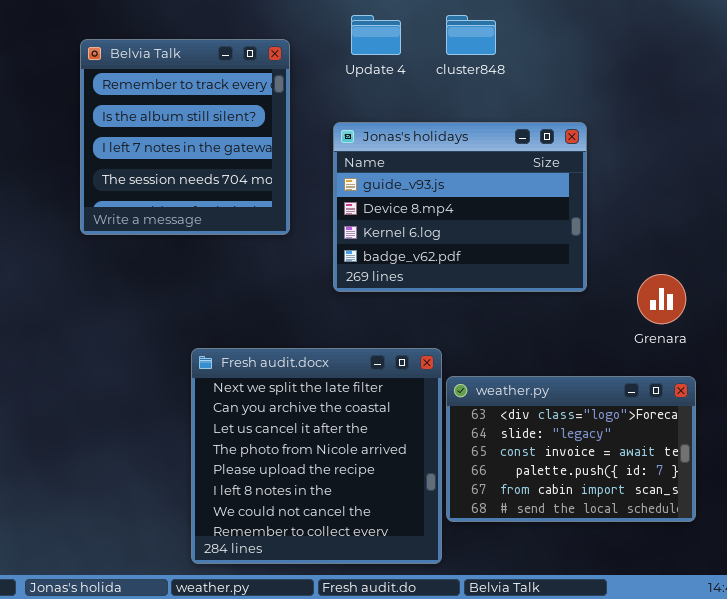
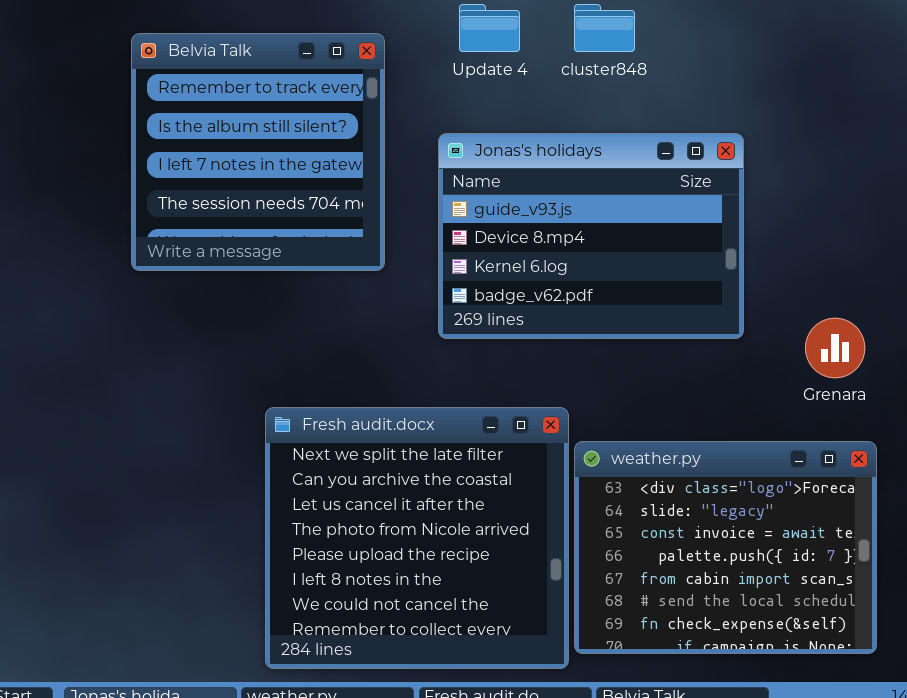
weather.py: [446,376,696,522] -> [574,441,877,654], resized

